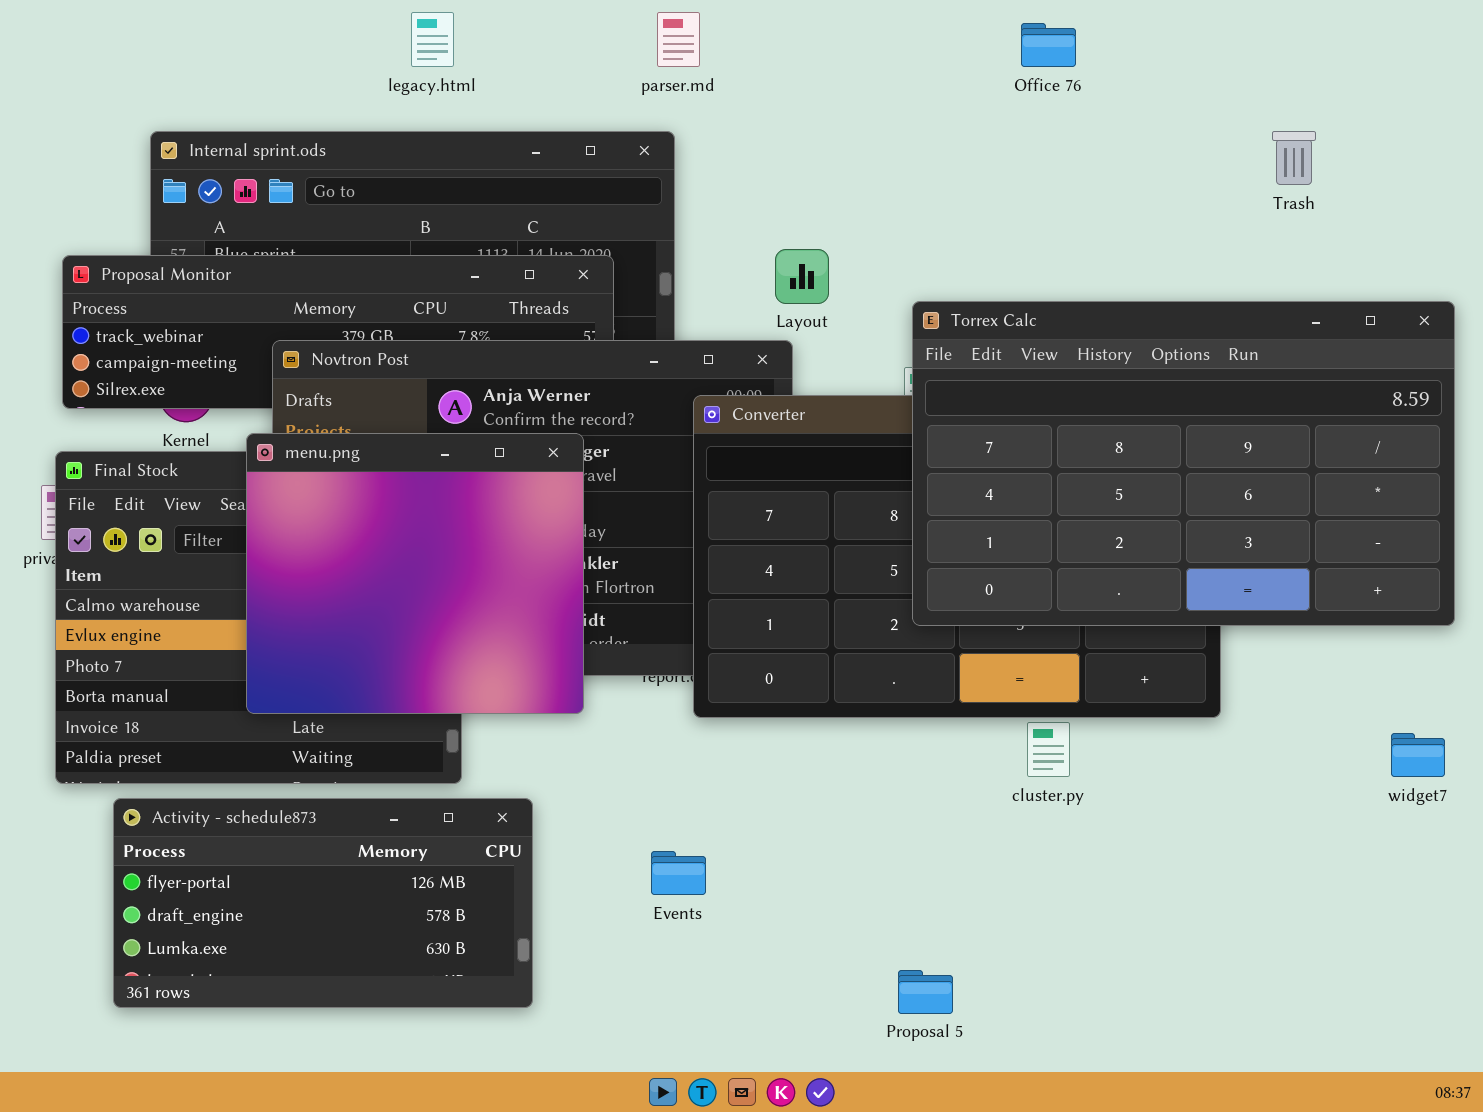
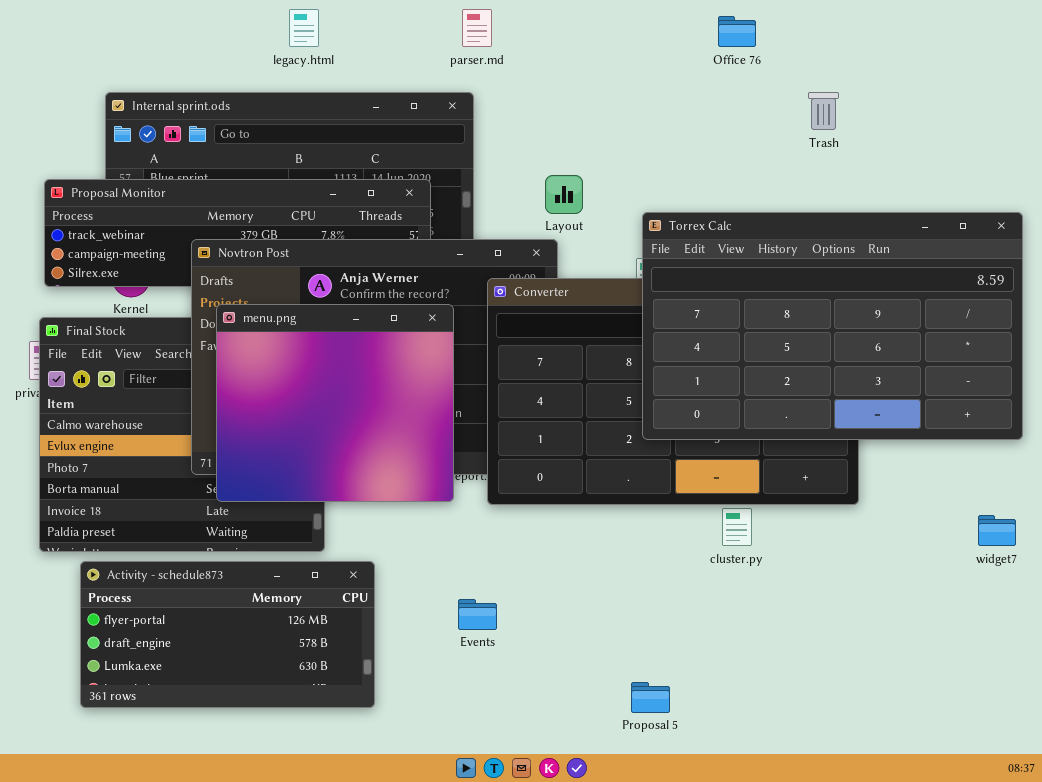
Trash: [1272,131,1316,185] -> [808,92,839,130], moved
menu.png: [246,433,584,714] -> [216,304,454,502], moved

